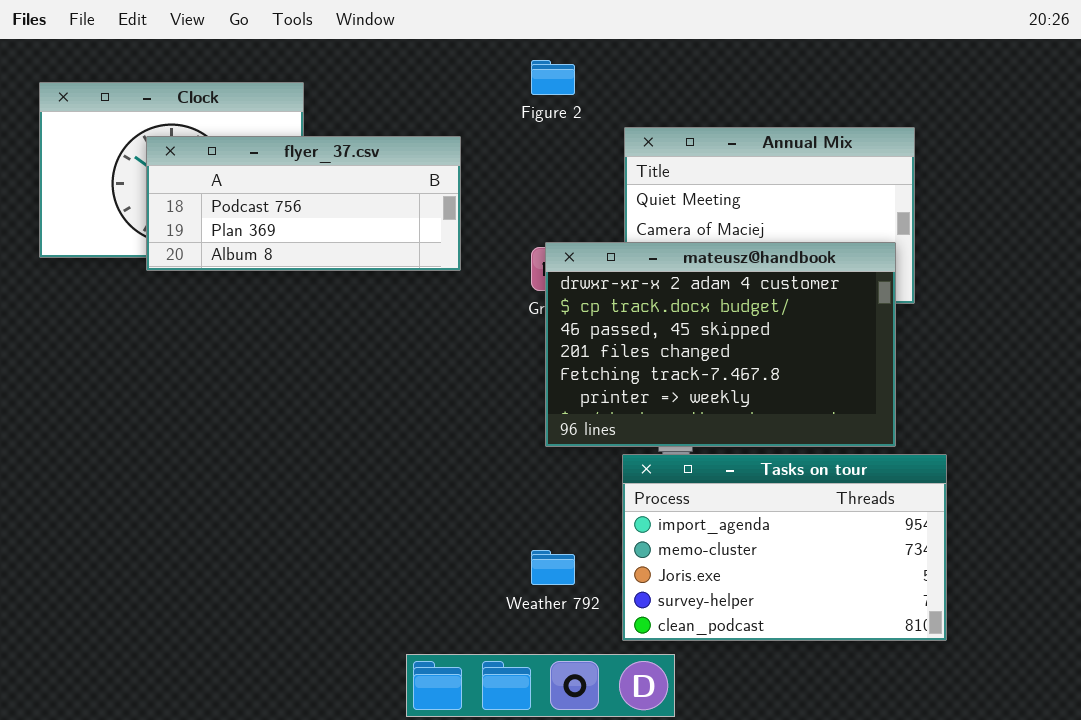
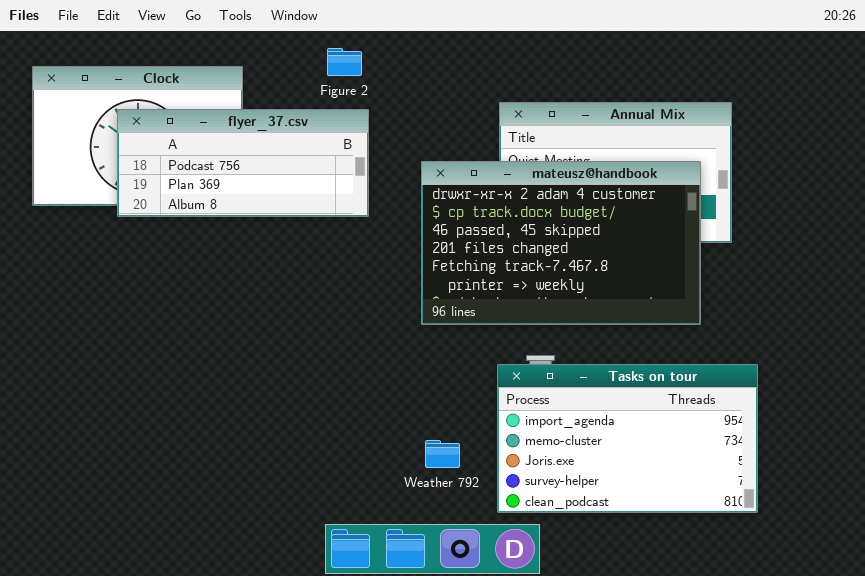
Figure 2: [531,60,575,95] -> [327,48,362,76], moved
mateusz@handbook: [545,242,896,447] -> [421,161,701,325], moved

